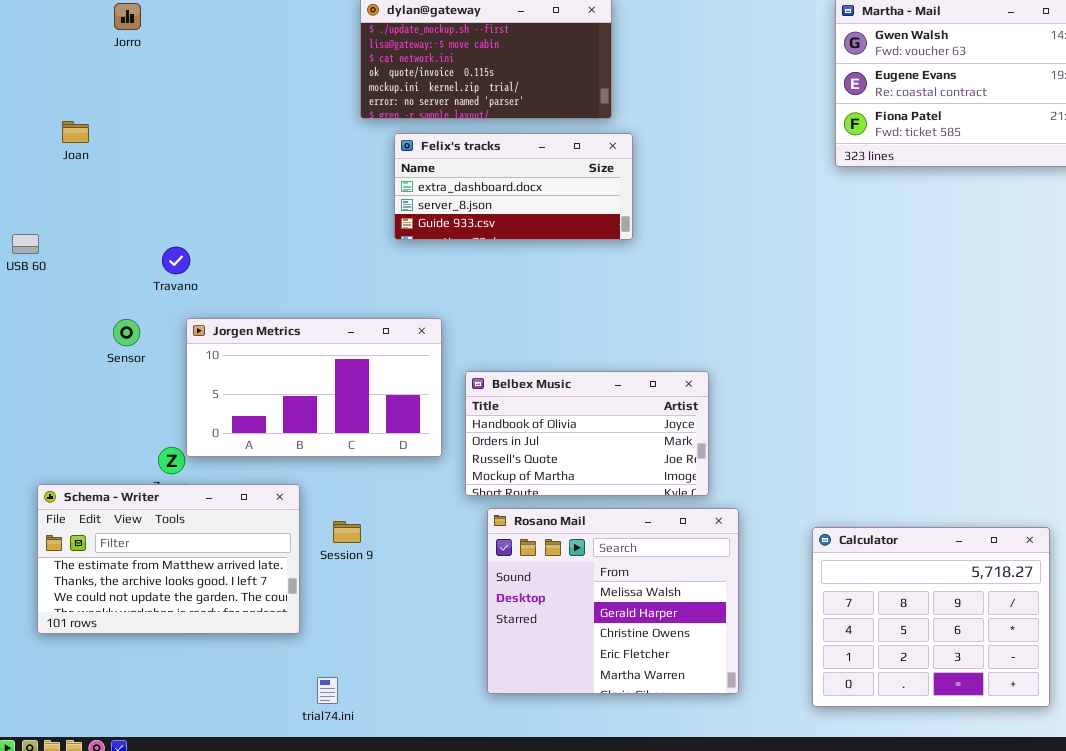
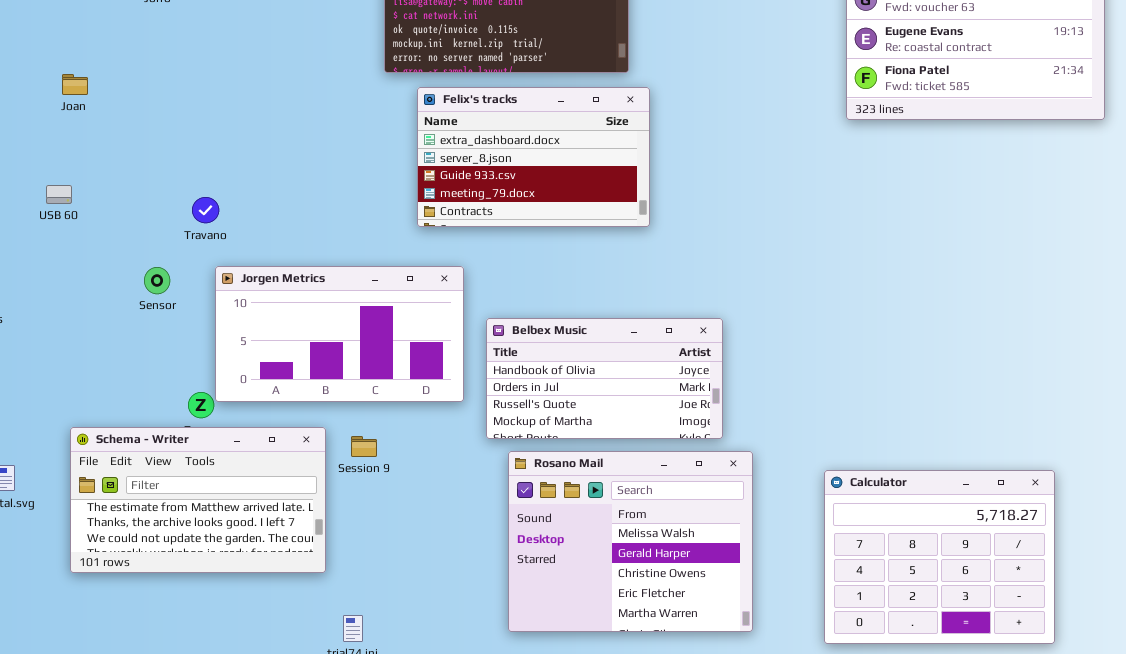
Joan: [62,121,89,143] -> [62,74,88,95], moved
Felix's tracks: [394,133,633,240] -> [417,87,650,227], resized
Session 9: [333,521,361,543] -> [351,436,377,457], moved

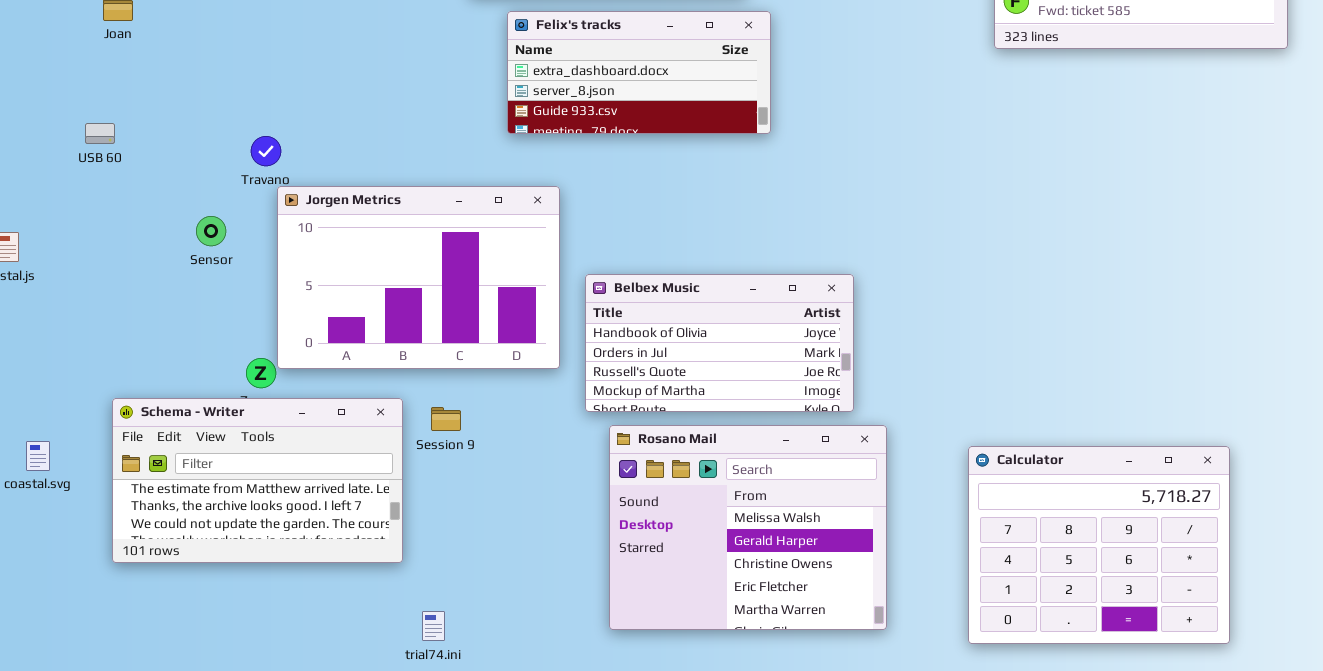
Felix's tracks: [417,87,650,227] -> [507,11,771,134], resized
Jorgen Metrics: [215,266,464,402] -> [277,186,560,369], resized

